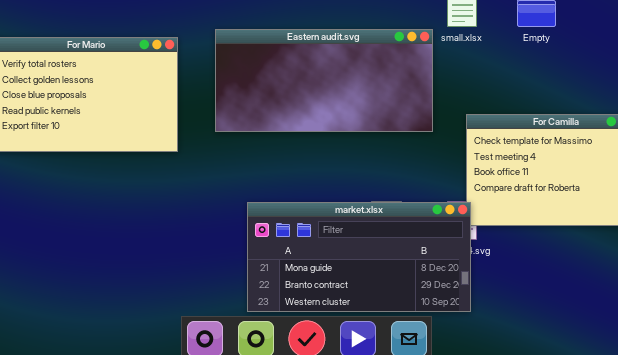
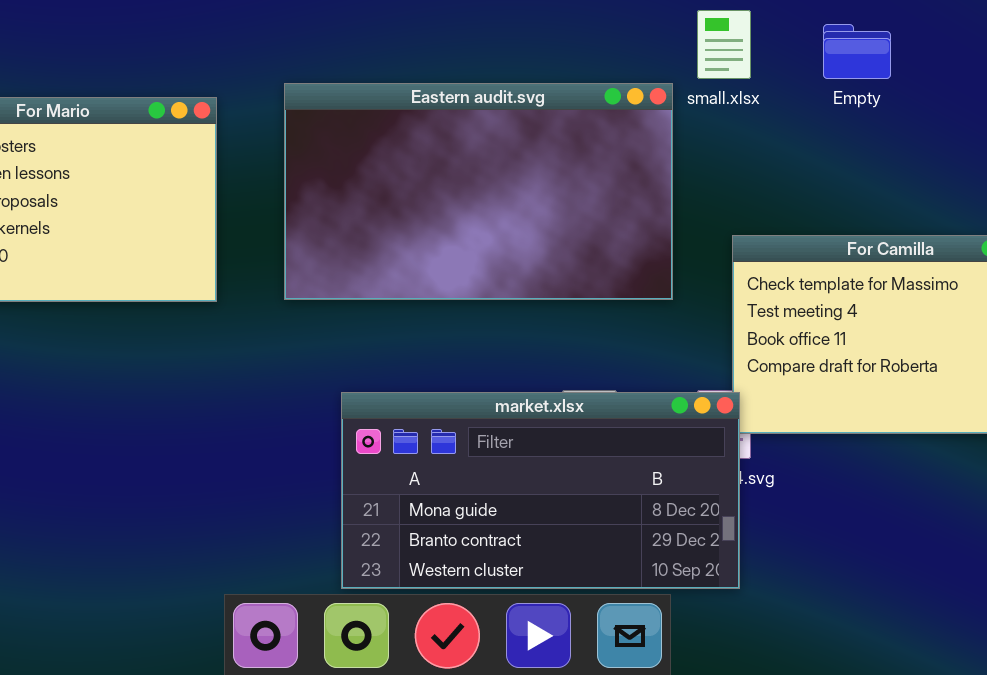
Eastern audit.svg: [215,29,433,132] -> [284,83,673,300], resized

